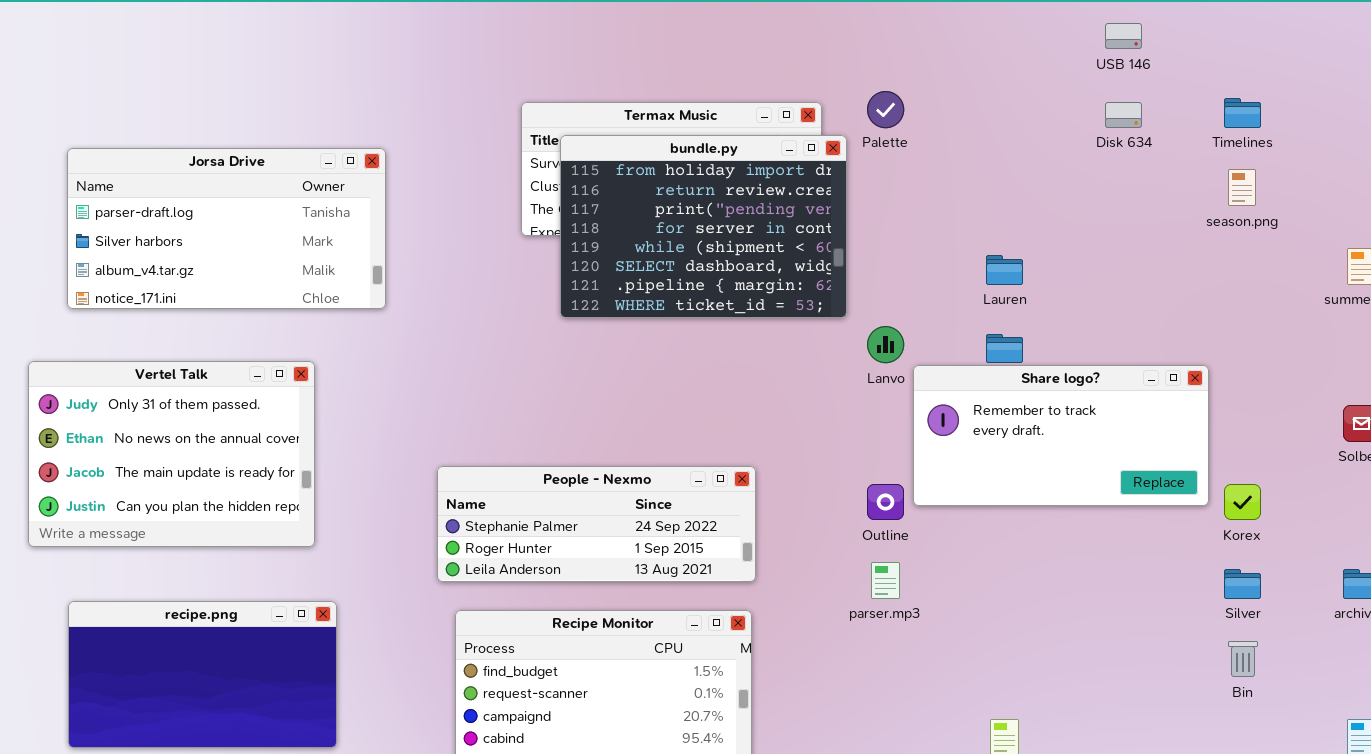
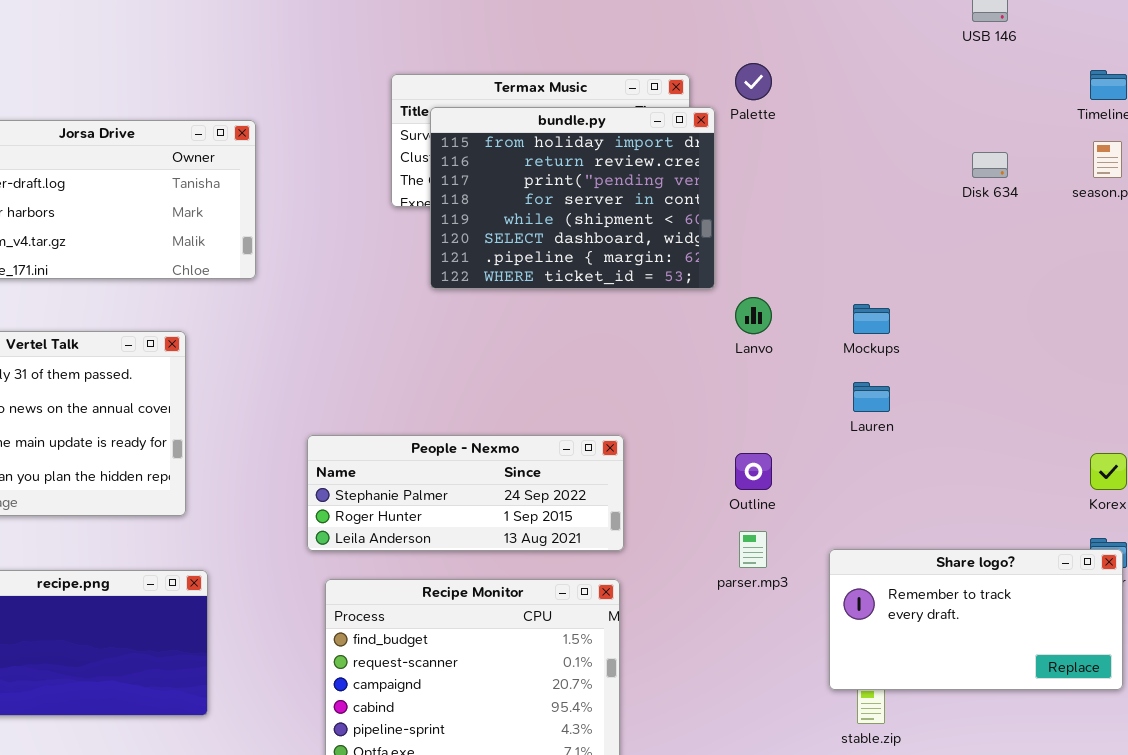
Disk 634: [1105,102,1142,128] -> [972,152,1008,178], moved
Lauren: [986,255,1023,285] -> [853,382,890,412], moved
Share logo?: [913,365,1209,506] -> [829,549,1123,690], moved

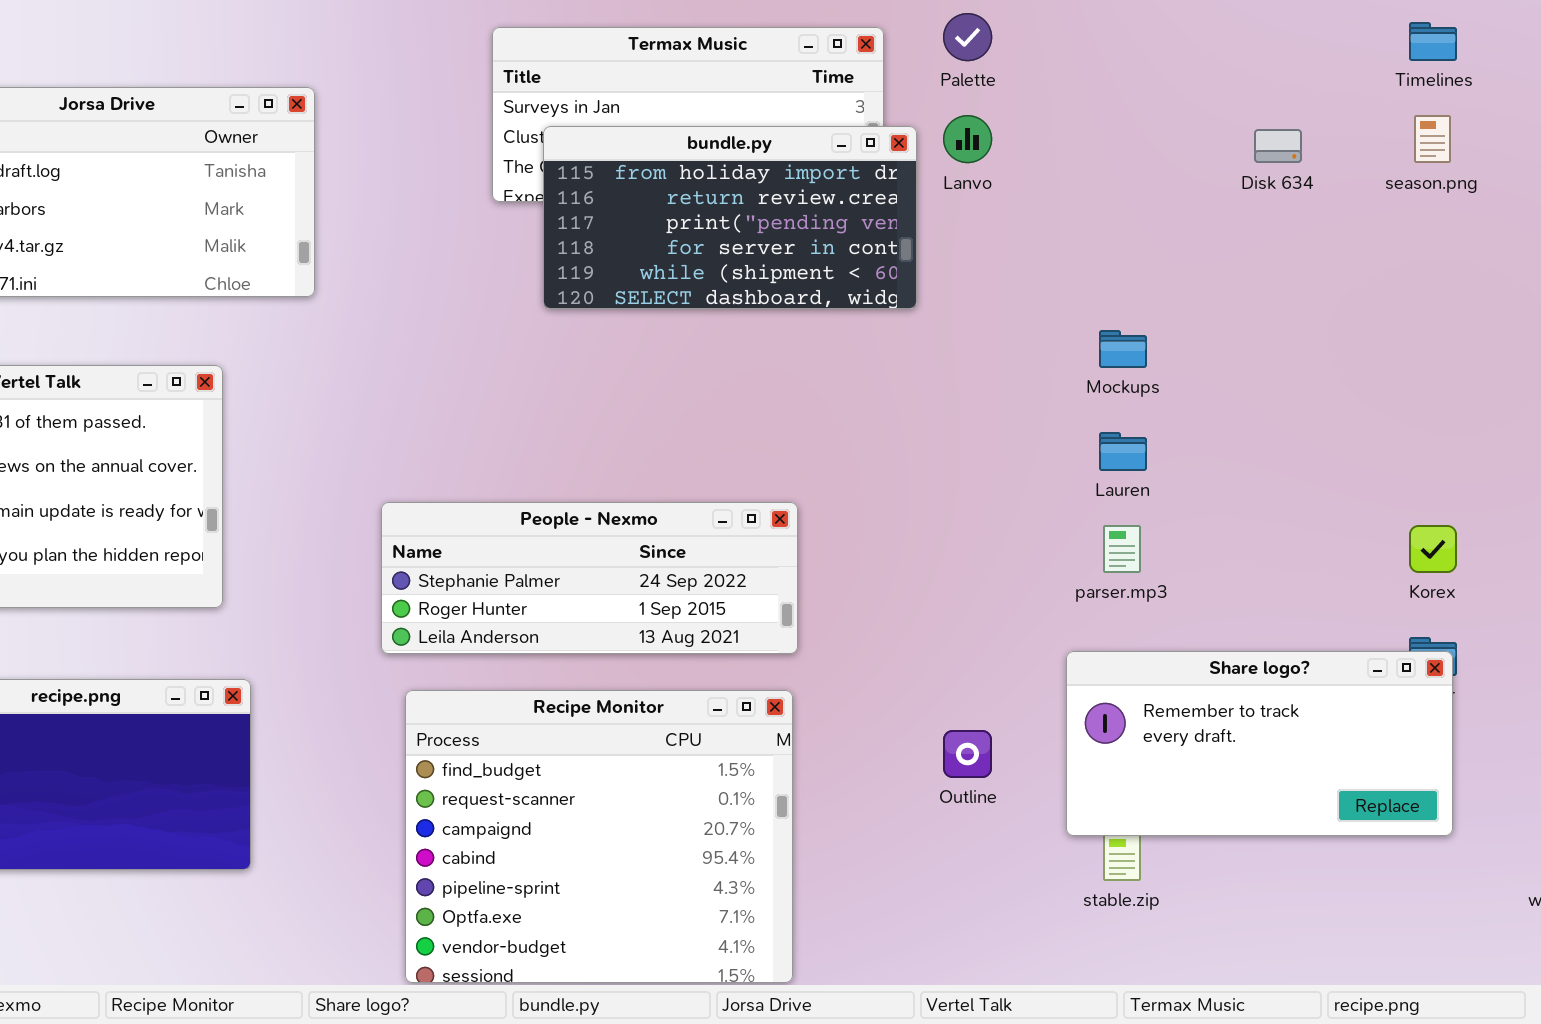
bundle.py: [430,107,715,289] -> [543,126,917,309], resized
Lanvo: [735,297,772,334] -> [943,115,992,163], moved
Outline: [735,453,772,490] -> [943,730,992,778], moved
parser.mp3: [739,531,767,568] -> [1103,525,1141,573], moved

